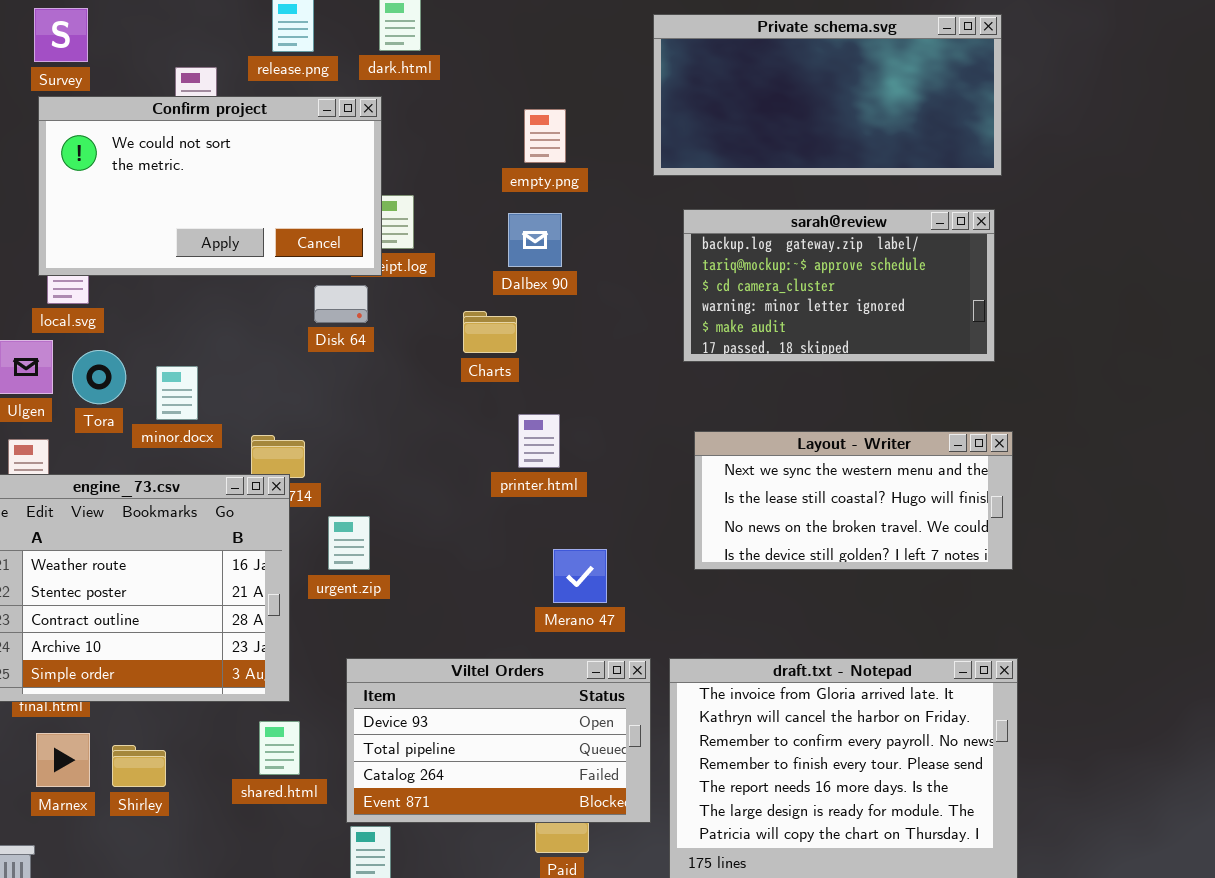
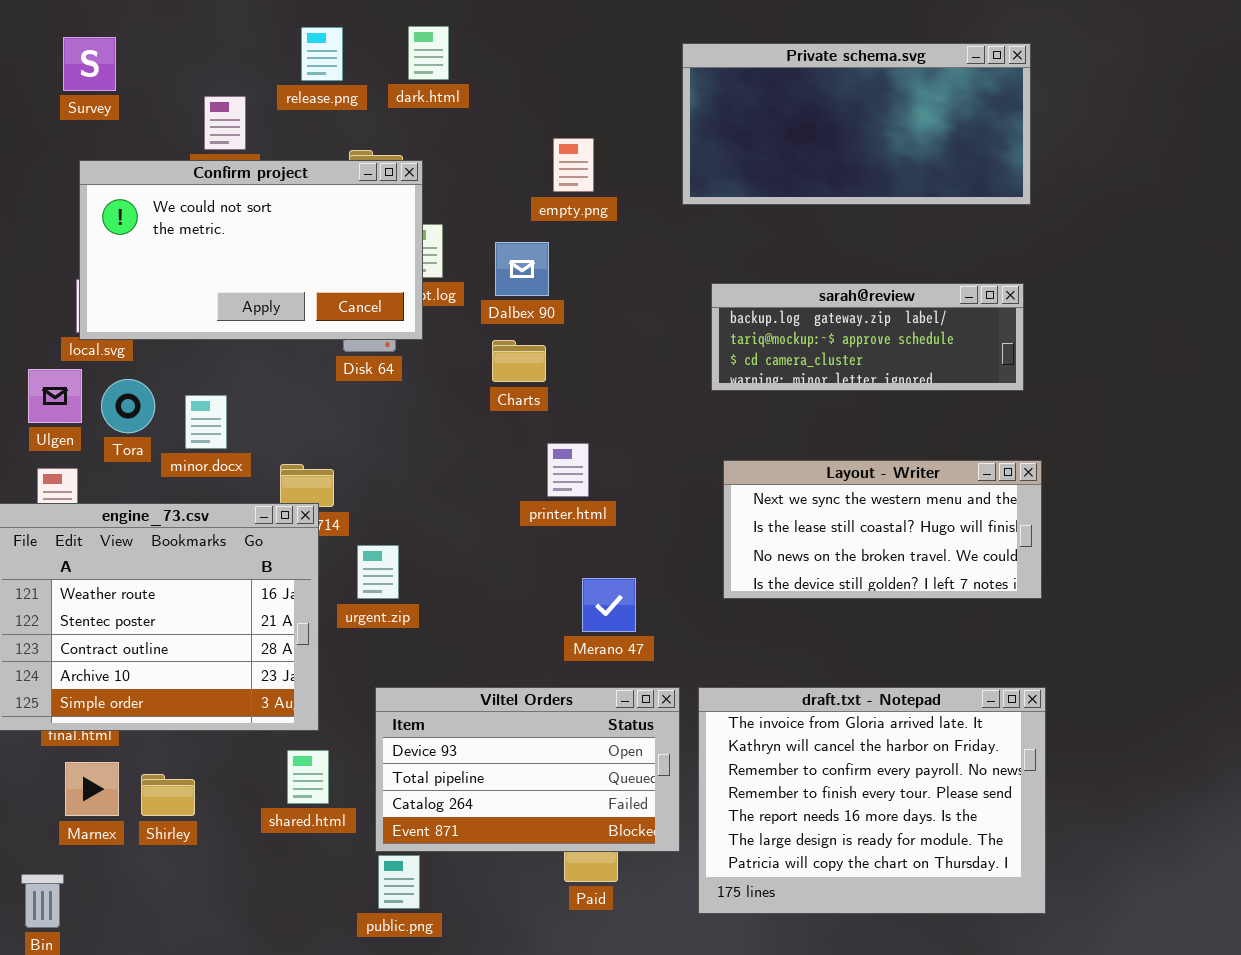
Confirm project: [38,96,382,276] -> [79,160,423,340], moved
sarah@review: [683,209,995,362] -> [711,283,1024,391], resized
Dalbex 90: [508,213,562,267] -> [495,242,549,296], moved

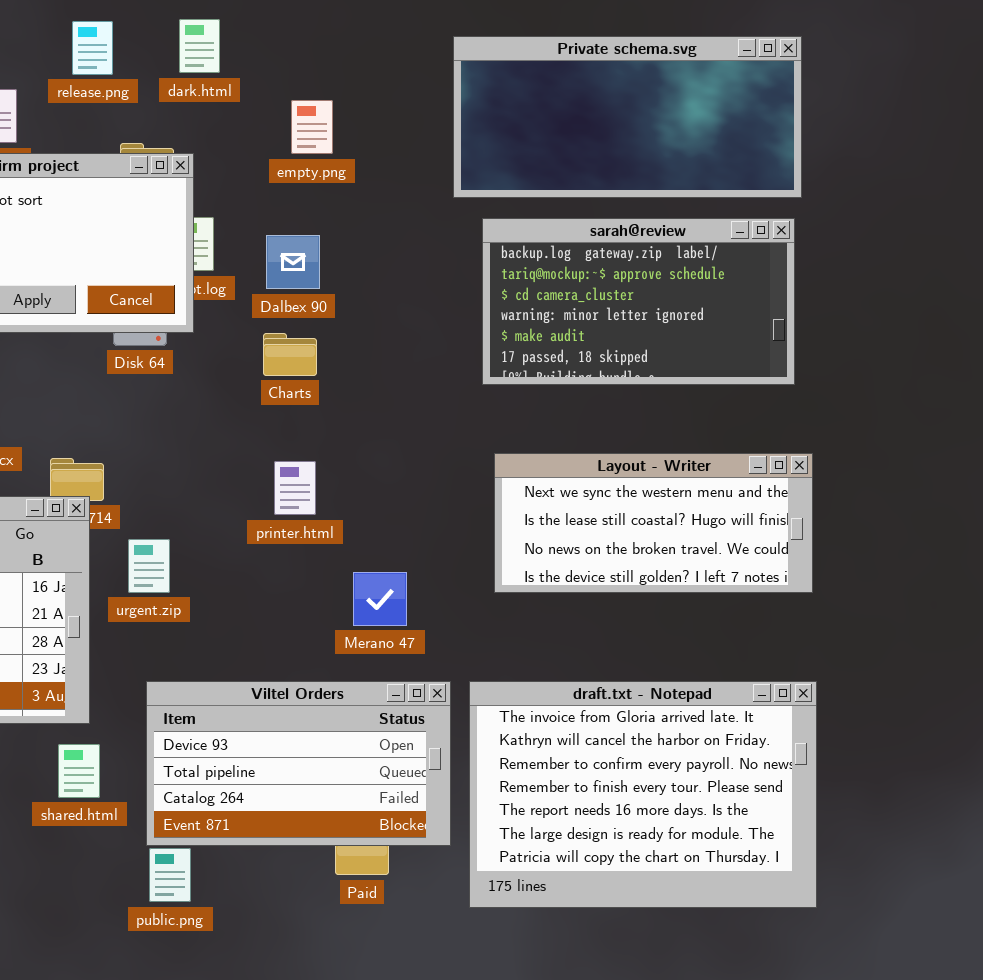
empty.png: [553,138,594,192] -> [291,100,333,154], moved
sarah@review: [711,283,1024,391] -> [482,218,795,385], resized
printer.html: [547,443,589,497] -> [274,461,316,515], moved

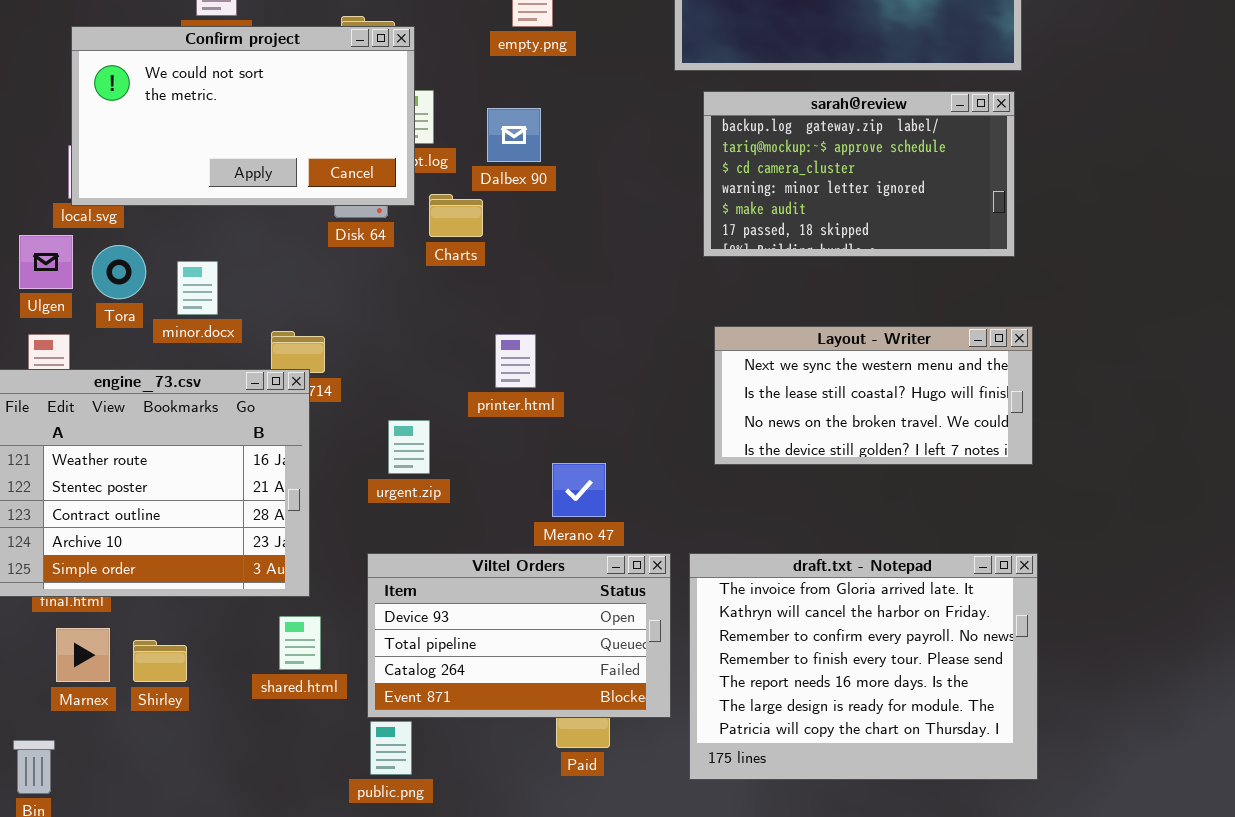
Charts: [263,333,317,376] -> [429,194,483,237], moved
urgent.zip: [128,539,170,593] -> [388,420,430,474], moved
Merano 47: [353,572,407,626] -> [552,463,606,517], moved

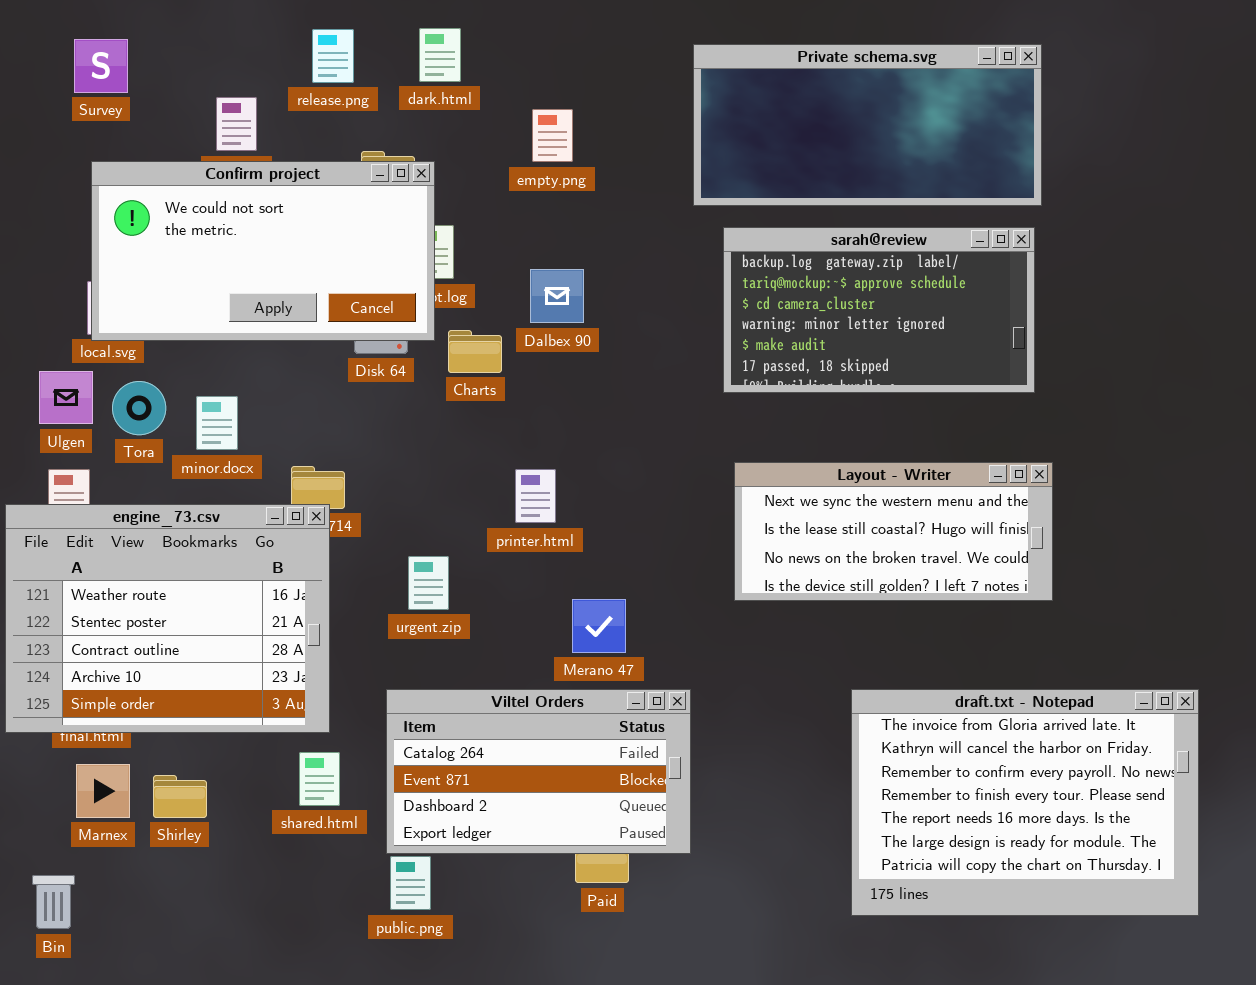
Dalbex 90: [487,108,541,162] -> [530,269,584,323], moved
Viltel Orders: [367,553,671,718] -> [386,689,691,854], scrolled down 2 rows
draft.txt - Notepad: [689,553,1038,780] -> [851,689,1199,916], moved

